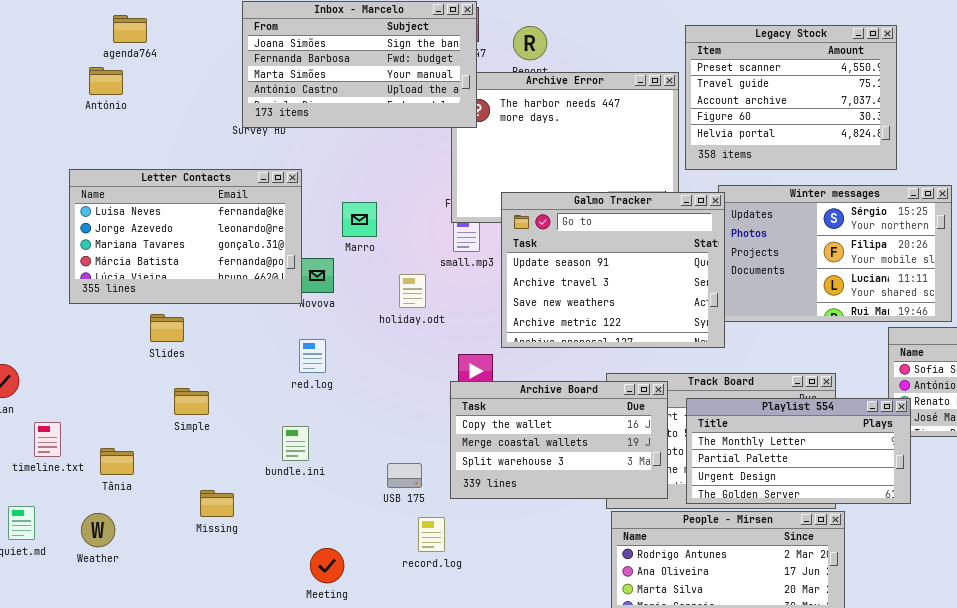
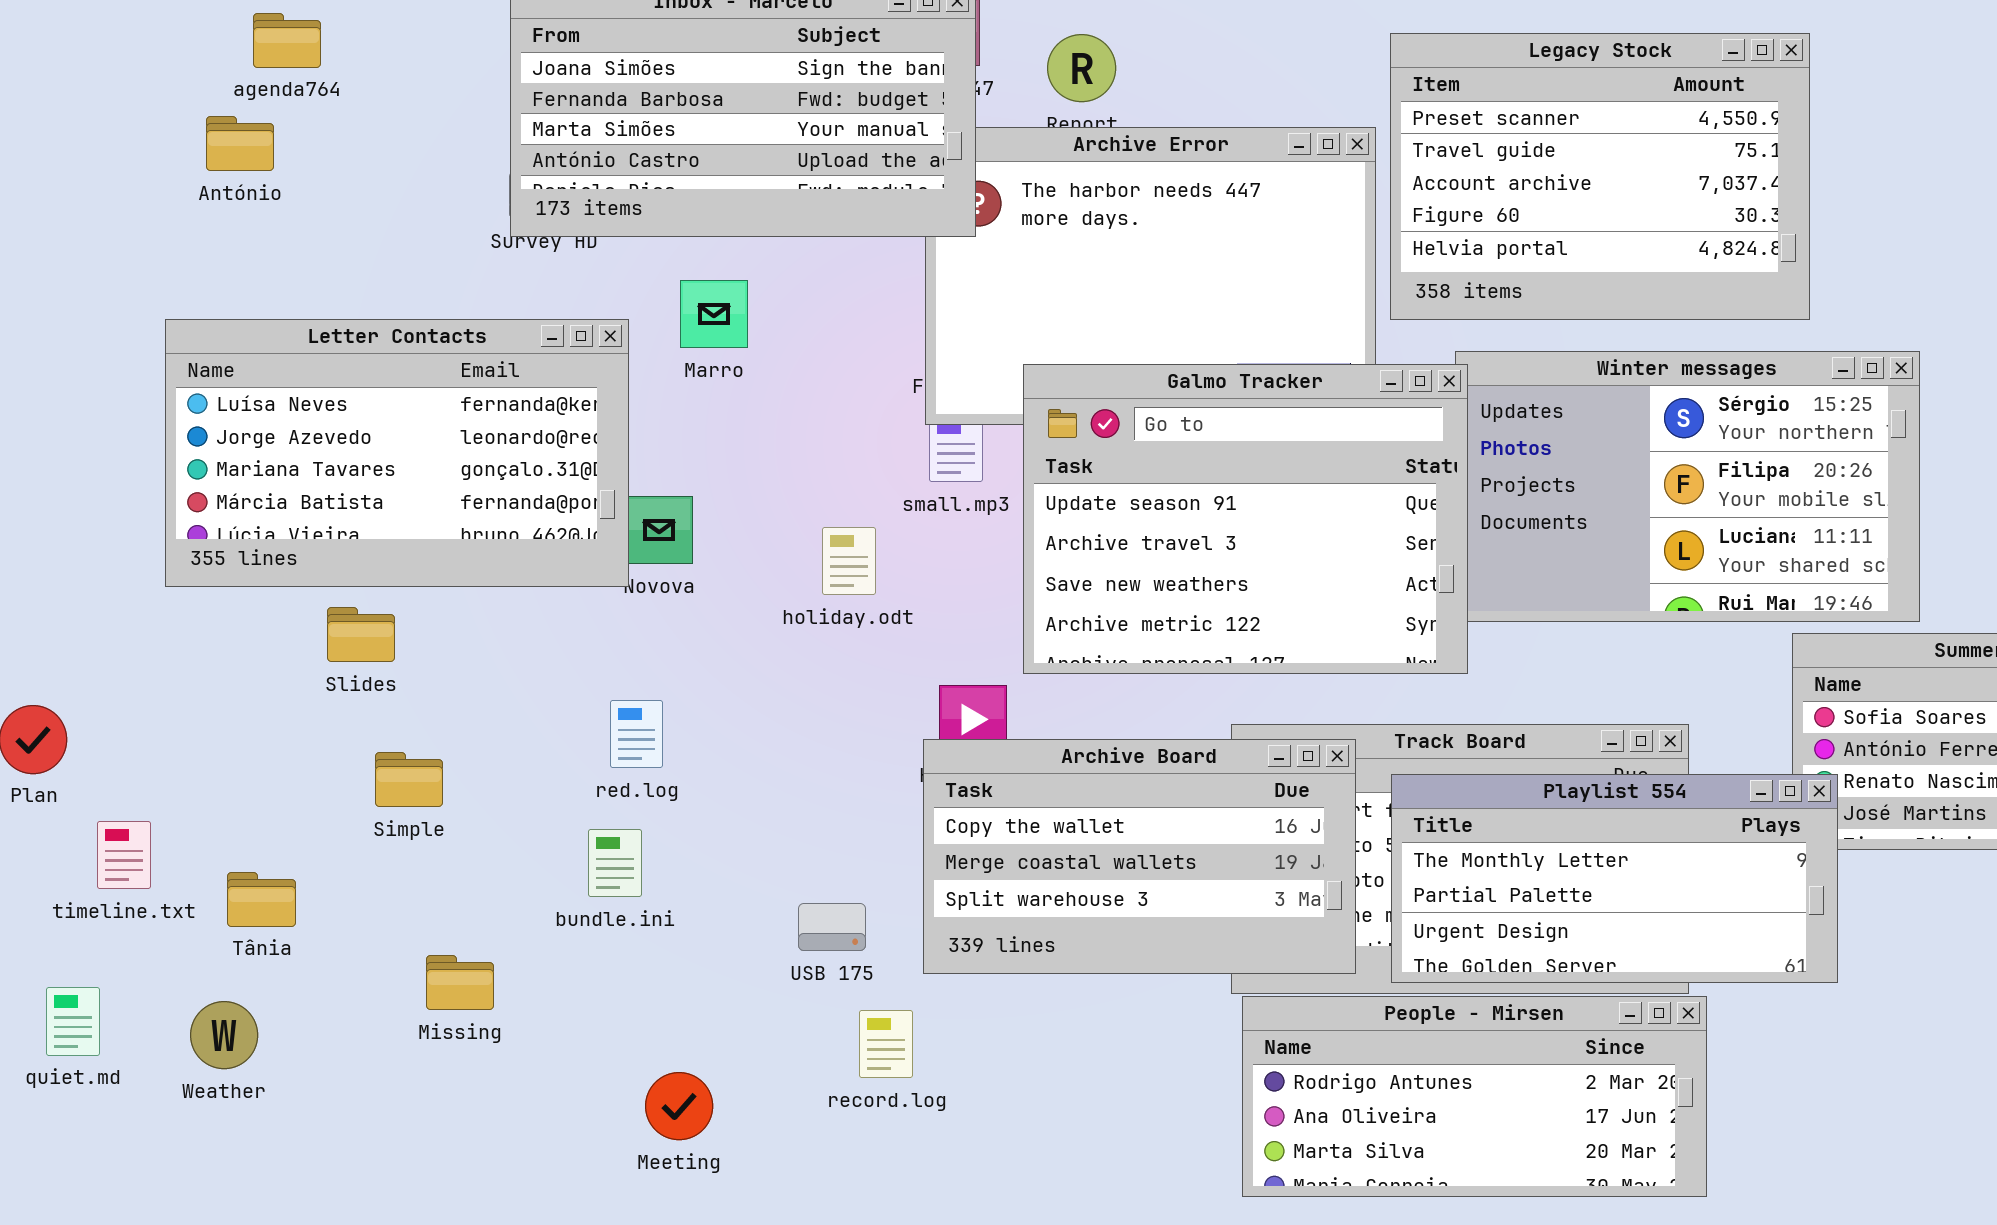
Marro: [342,202,377,237] -> [680,280,748,348], moved
red.log: [299,339,326,373] -> [610,700,663,768], moved

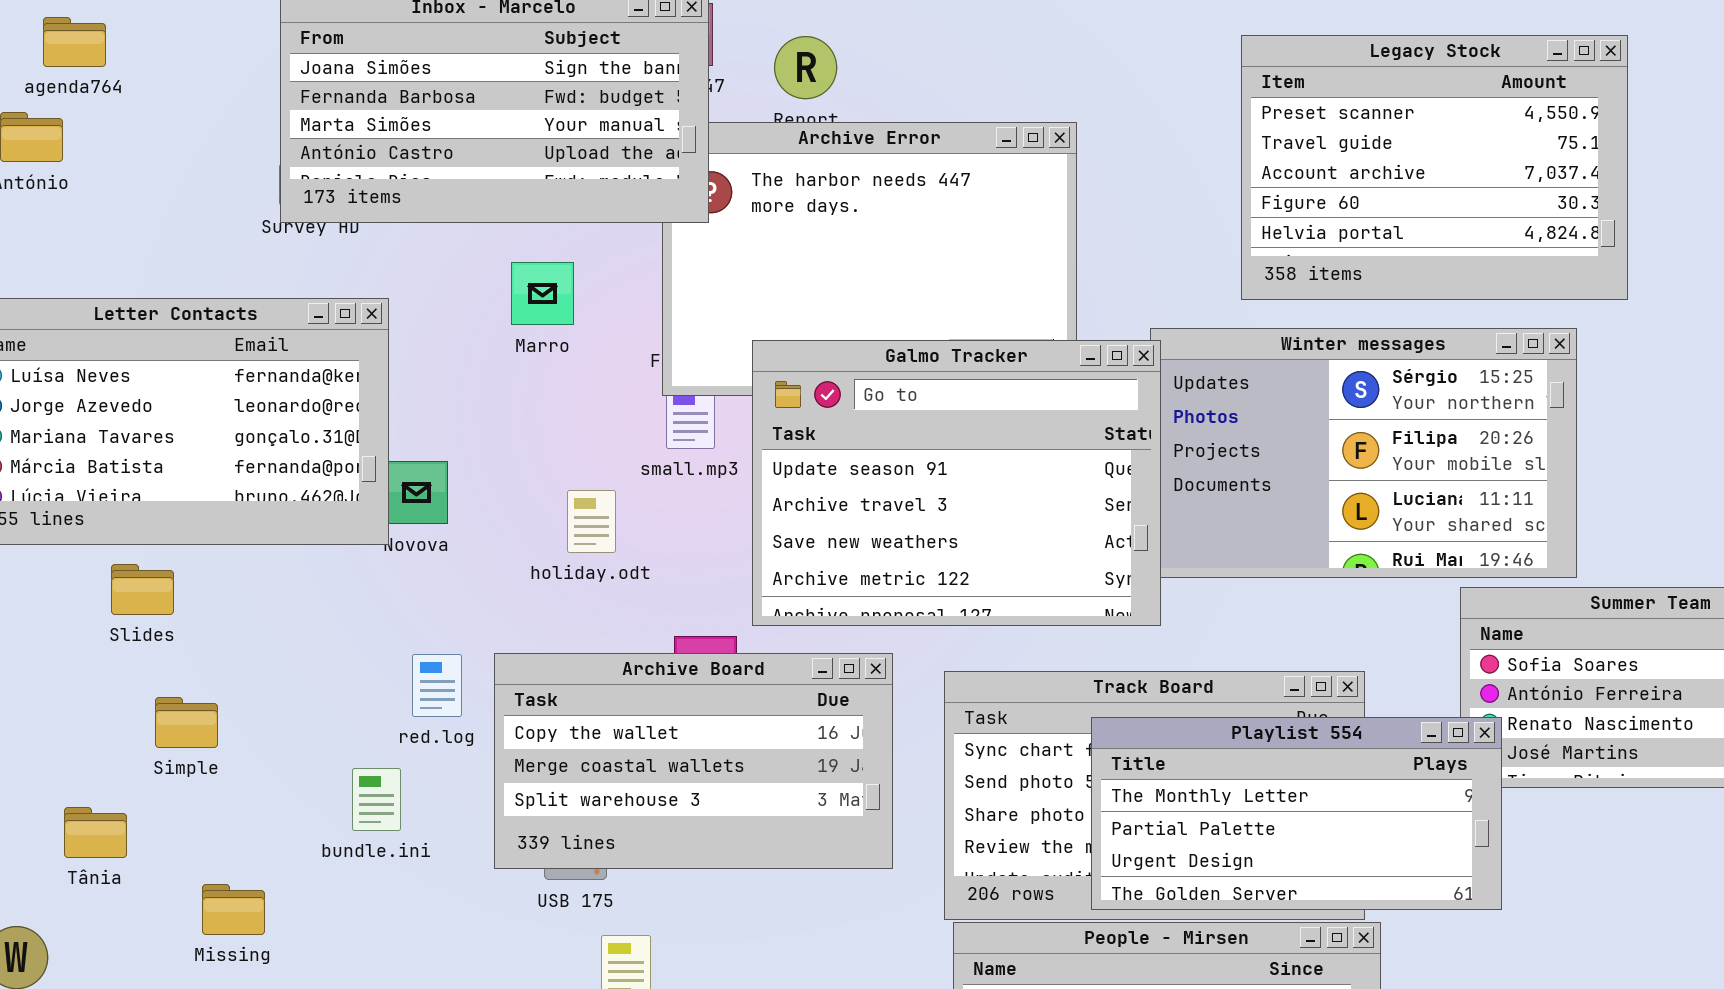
Legacy Stock: [1390,33,1810,320] -> [1241,35,1628,300], moved
Marro: [680,280,748,348] -> [511,262,574,325], moved
red.log: [610,700,663,768] -> [412,654,462,717], moved
Archive Board: [923,739,1356,974] -> [494,653,893,869], moved
Tânia: [227,872,296,927] -> [64,807,127,858], moved

